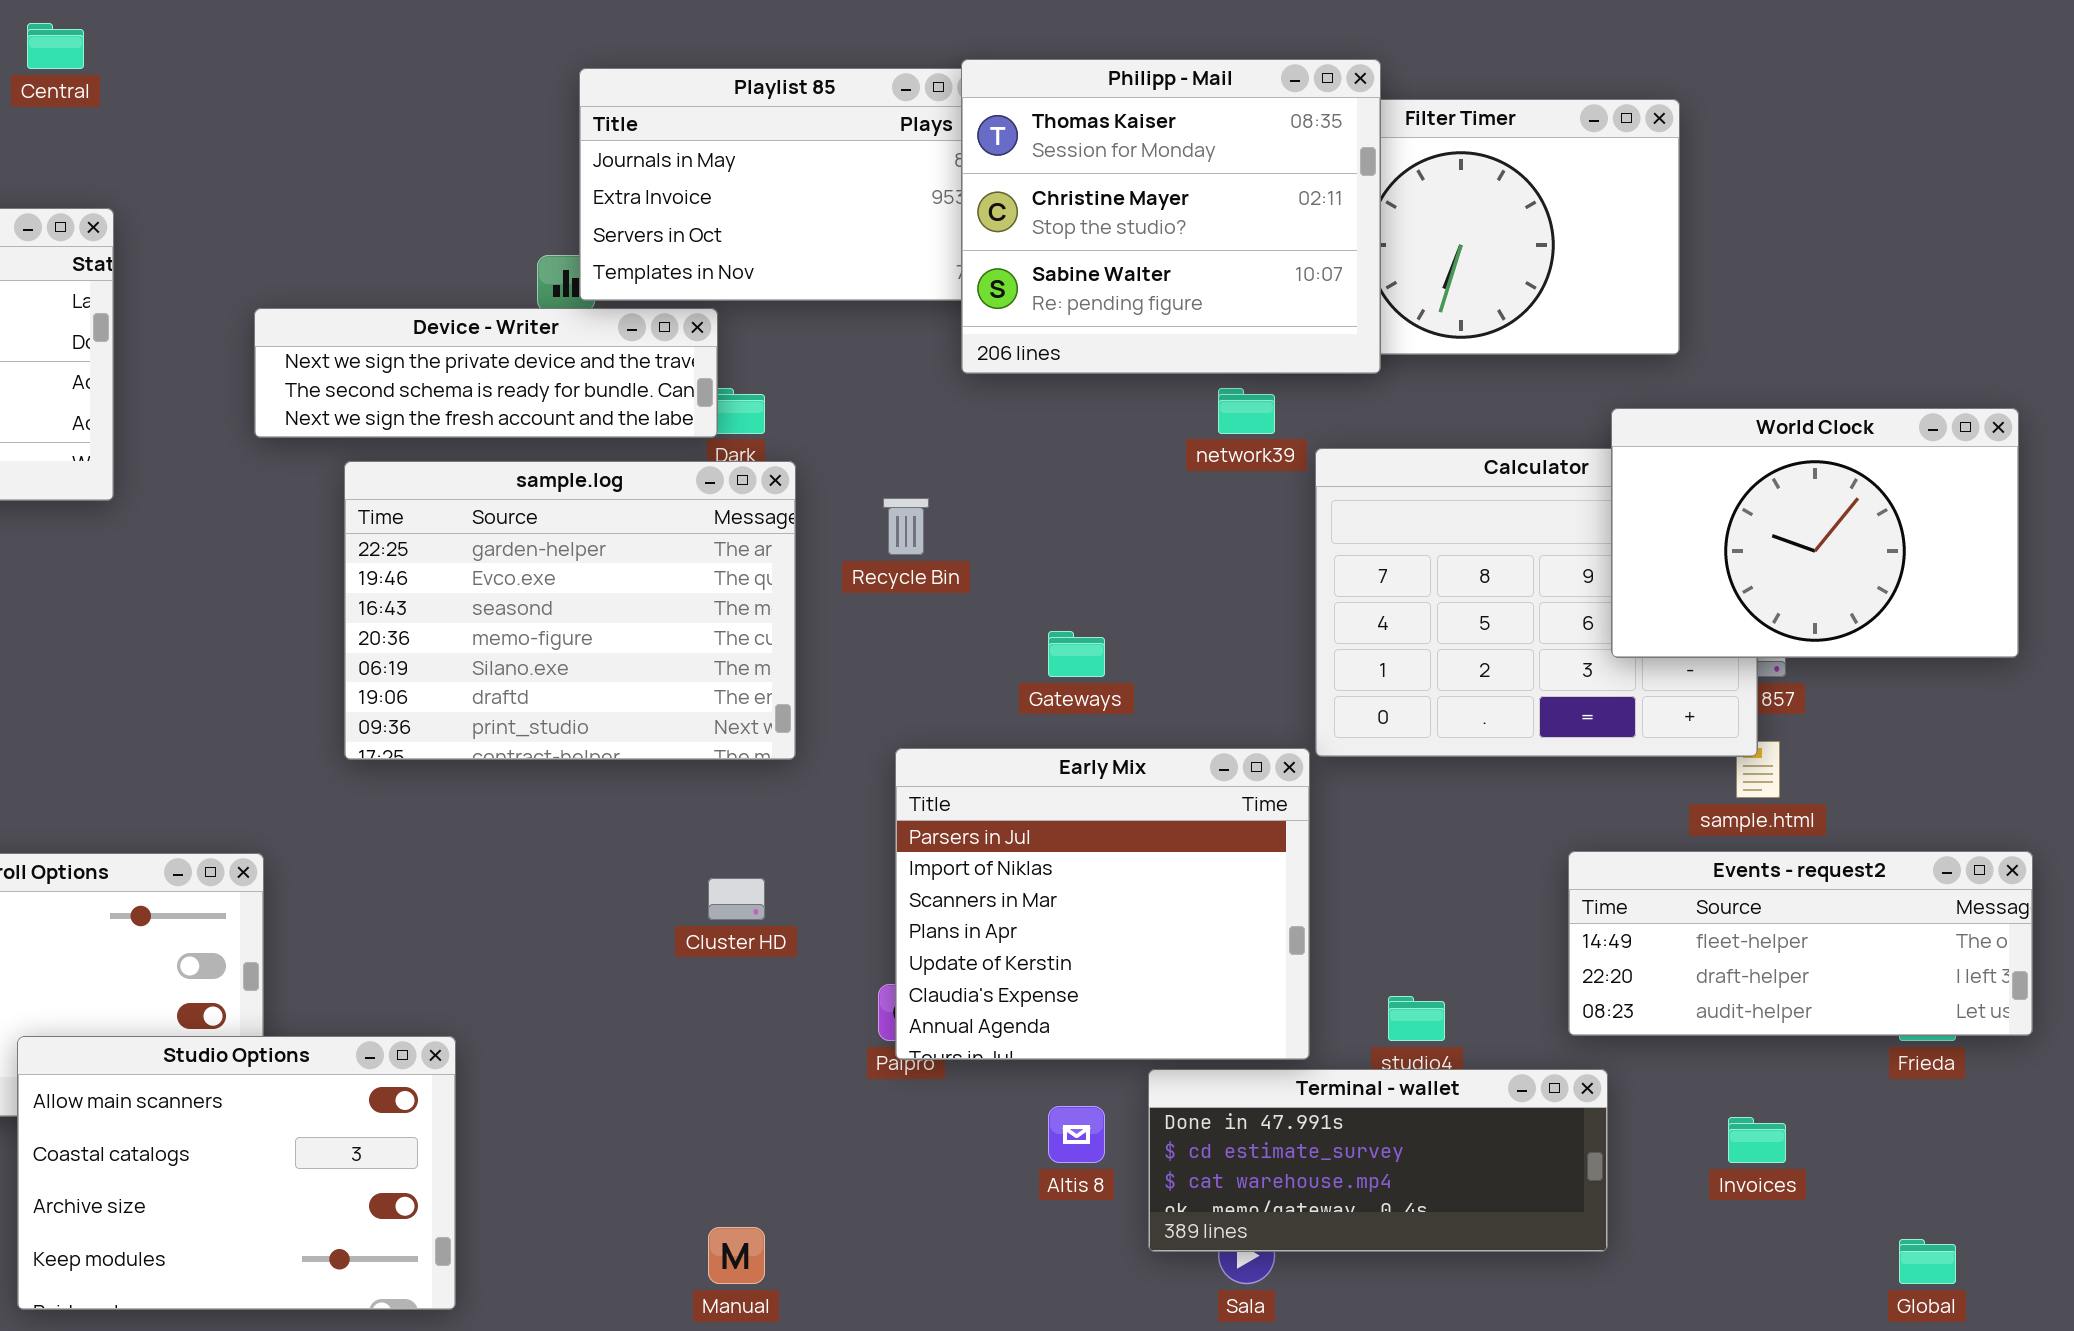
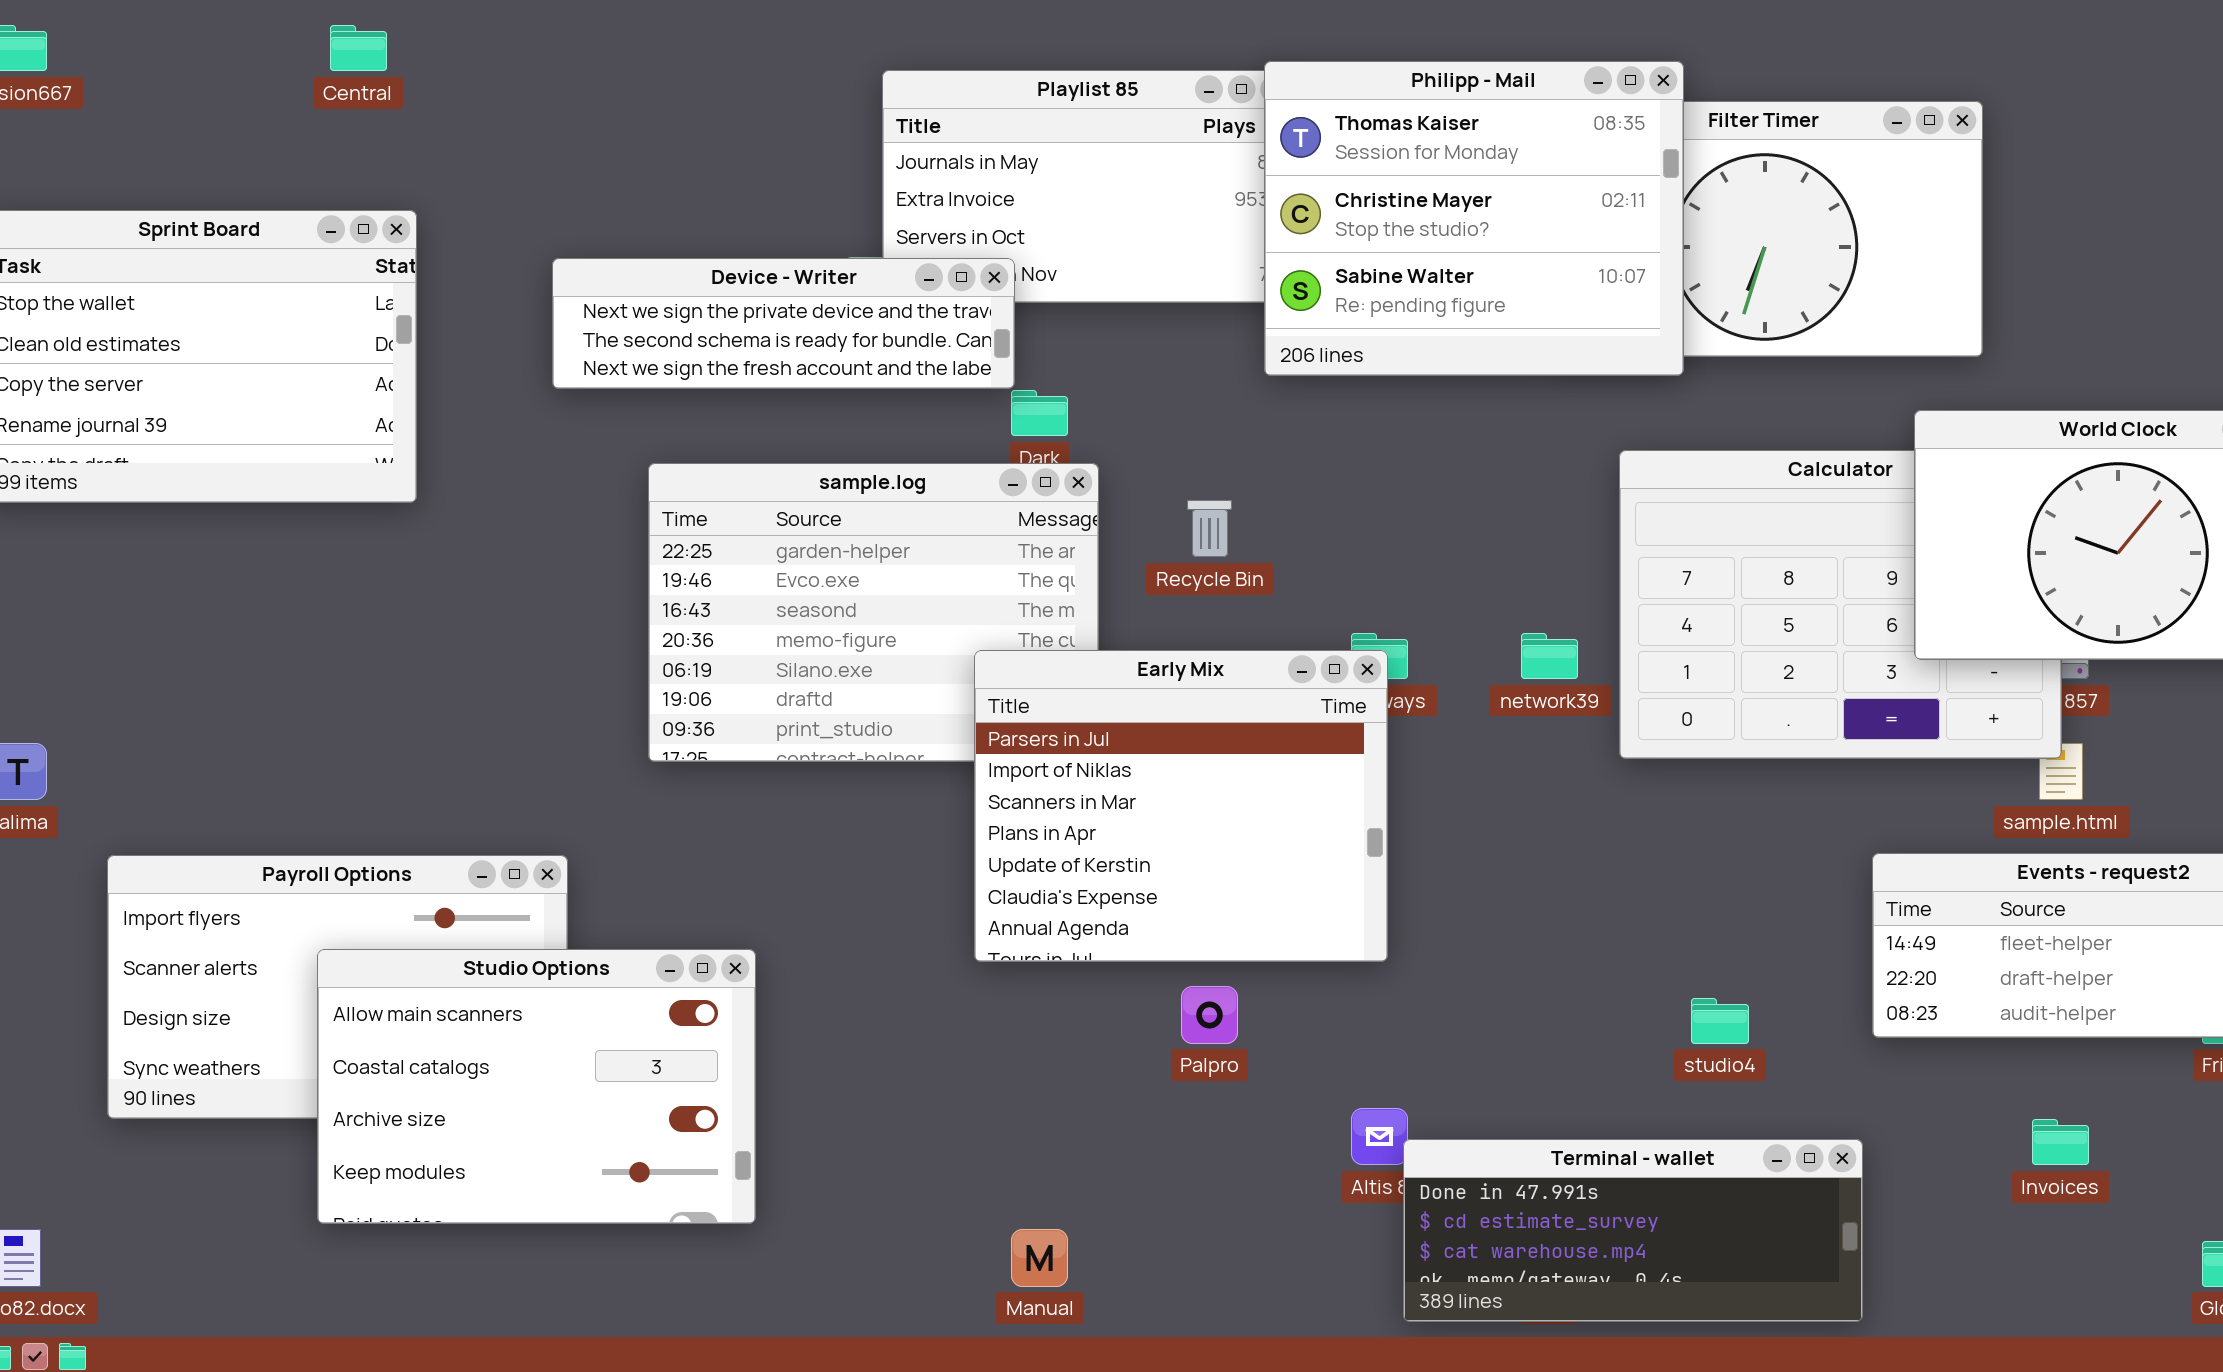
Device - Writer: [254,308,718,438] -> [552,258,1015,389], moved
network39: [1218,388,1275,434] -> [1521,633,1578,679], moved
Early Mix: [895,748,1310,1060] -> [974,650,1388,962], moved
Studio Options: [17,1036,456,1310] -> [317,949,756,1224], moved
Terminal - wallet: [1148,1069,1608,1252] -> [1403,1139,1863,1322], moved

